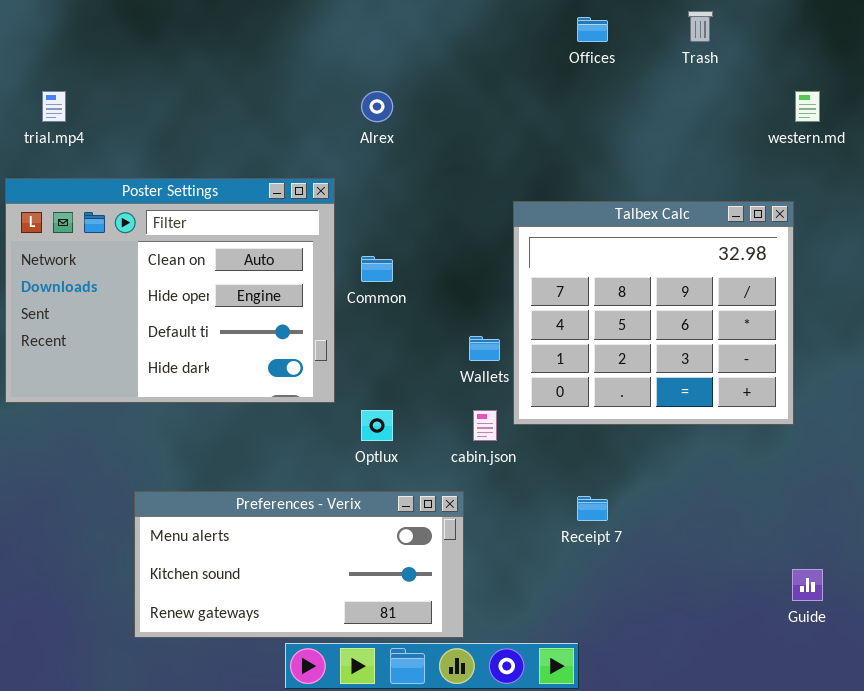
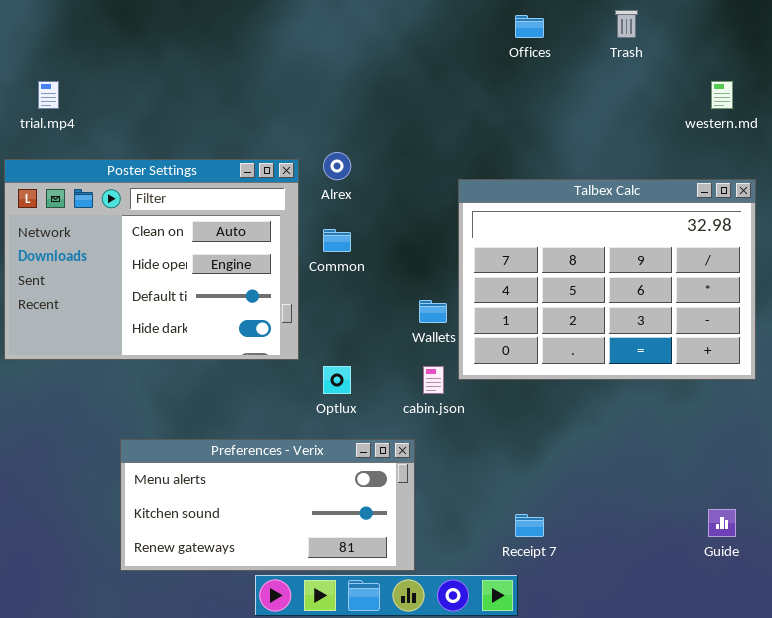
Alrex: [361,91,393,122] -> [323,152,351,180], moved
Talbex Calc: [513,201,794,425] -> [458,179,756,380], resized
Receipt 7: [577,496,608,521] -> [515,514,544,537], moved

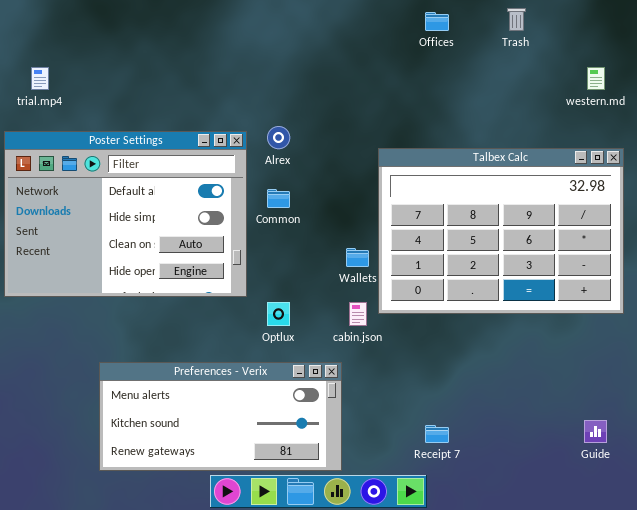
Poster Settings: [4,159,299,360] -> [4,131,247,297], scrolled up 2 rows

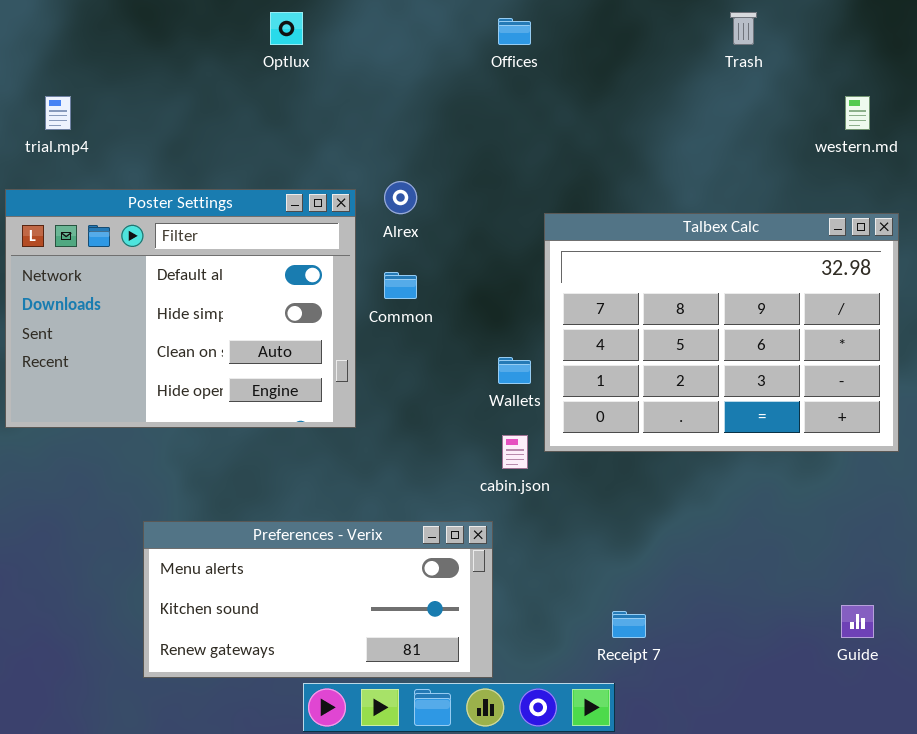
Offices: [425,12,449,31] -> [498,18,531,45], moved
Optlux: [267,302,290,326] -> [270,12,303,45], moved

